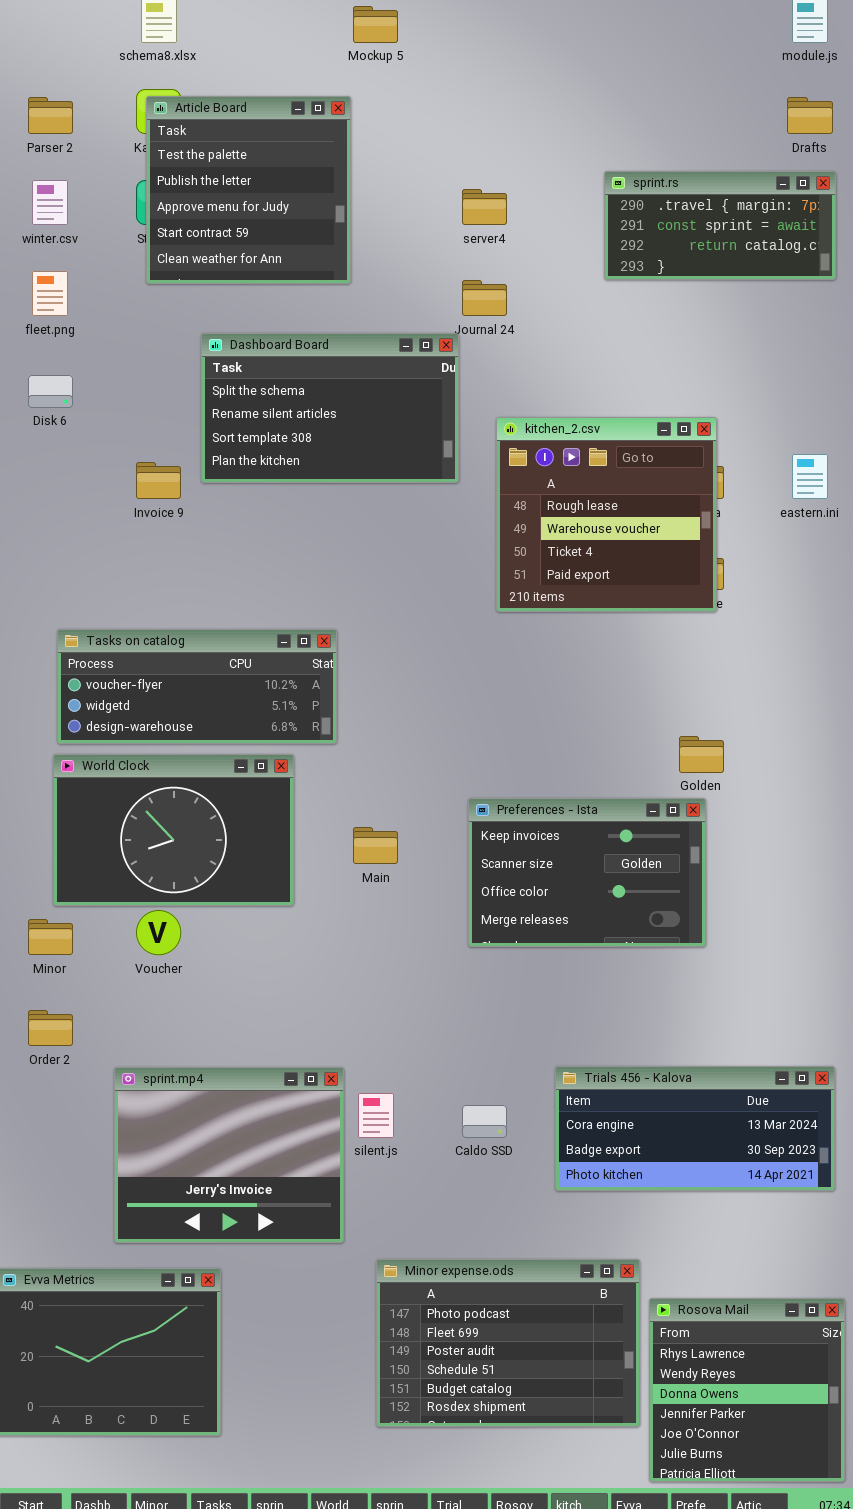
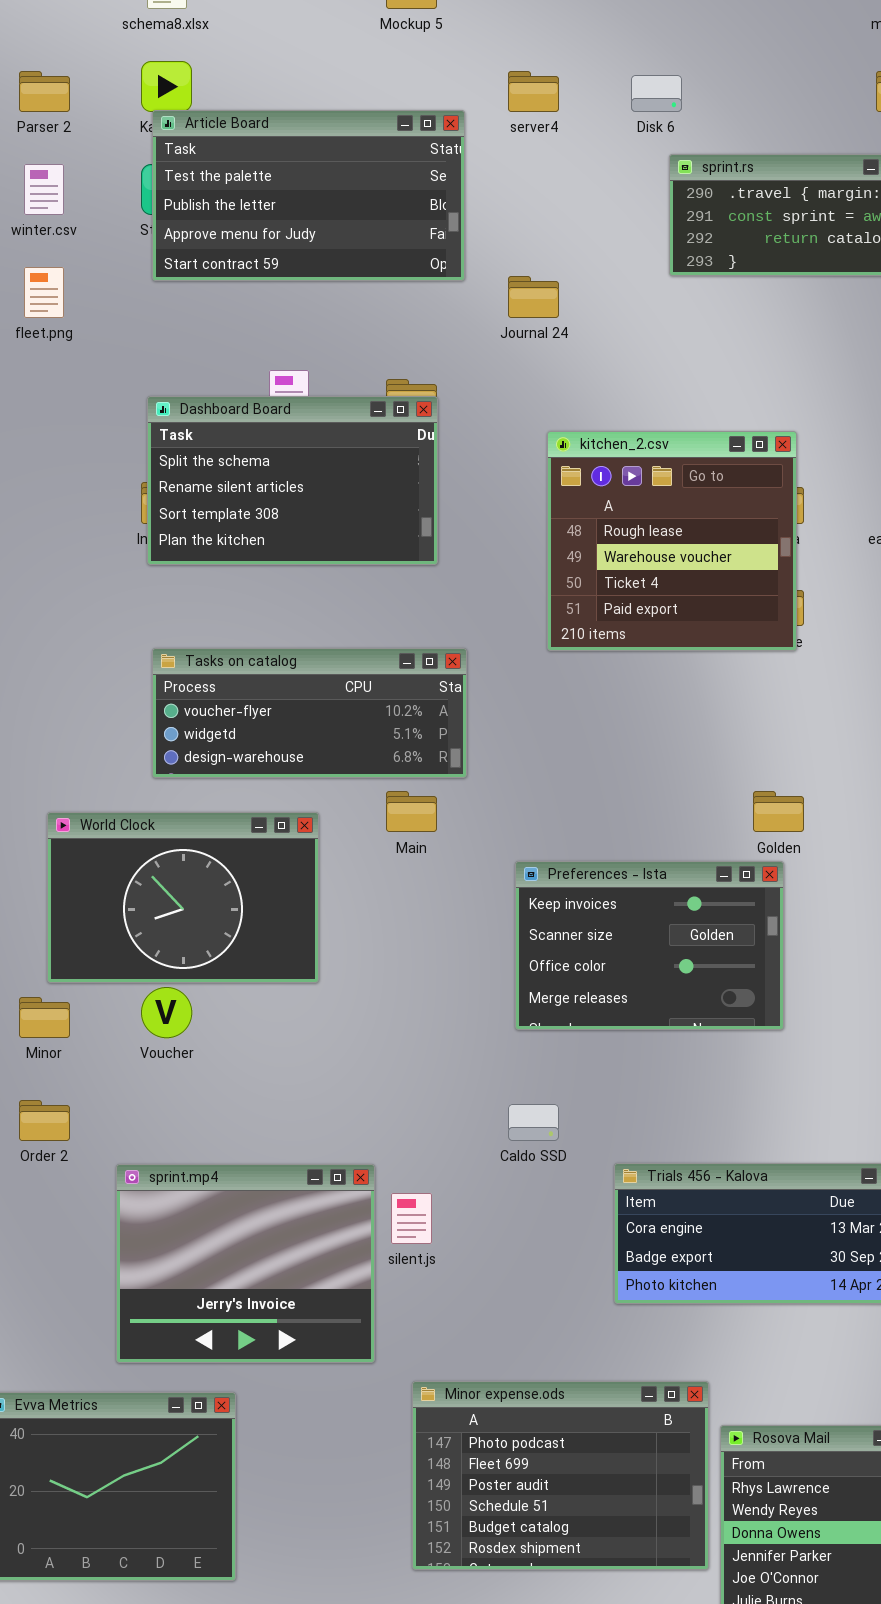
Article Board: [146,96,351,284] -> [152,110,465,281], resized
server4: [462,189,507,225] -> [508,71,559,112], moved
Dashboard Board: [201,333,459,483] -> [147,396,438,565], moved
Disk 6: [28,375,73,408] -> [631,75,682,112], moved
Tasks on catalog: [57,629,337,744] -> [152,648,467,778], moved
Main: [353,827,398,864] -> [386,791,437,832], moved
Caldo SSD: [462,1105,507,1138] -> [508,1104,559,1141], moved

